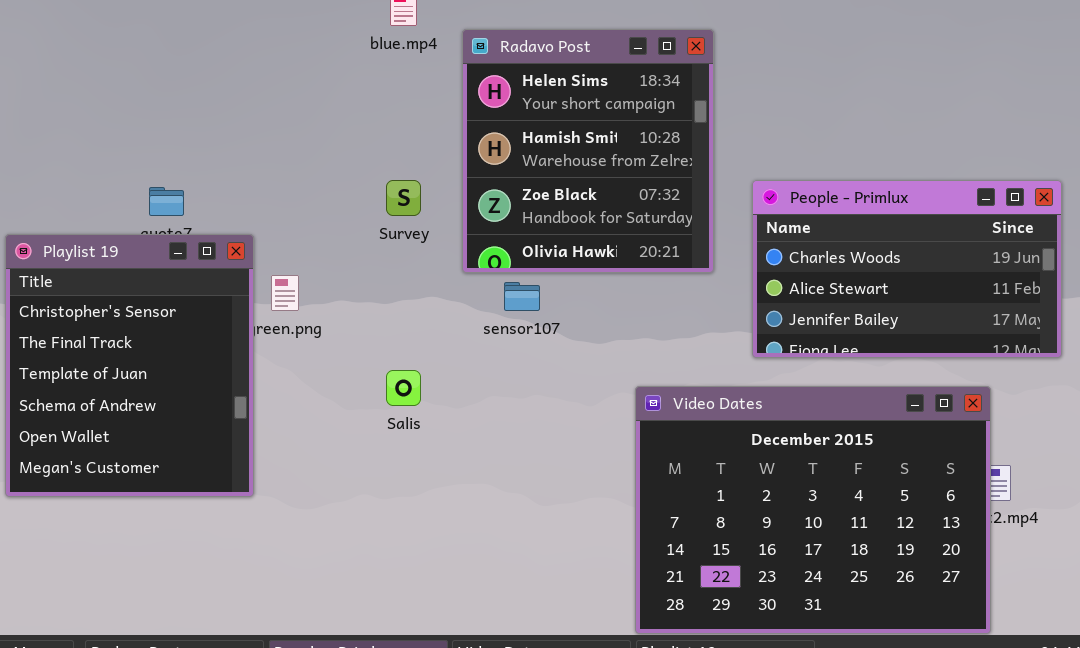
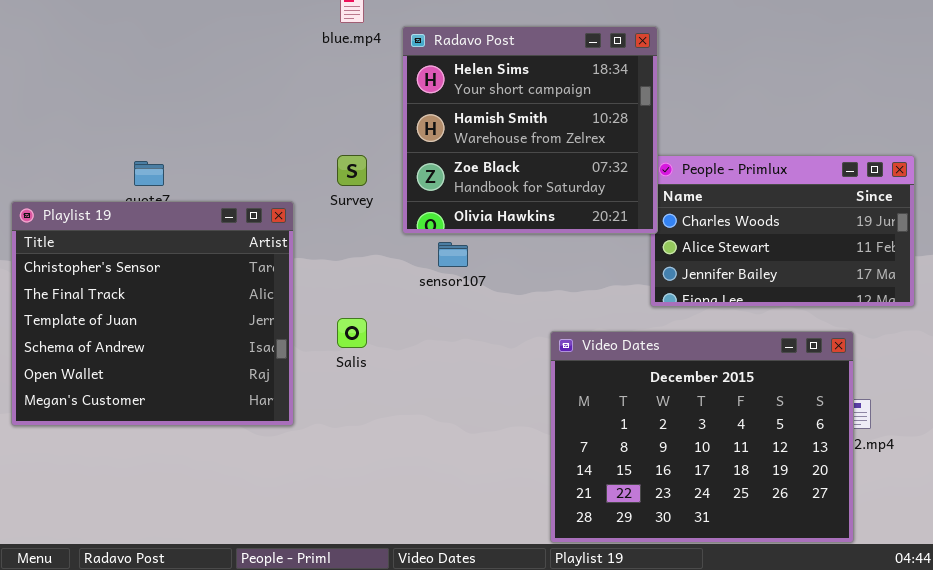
Radavo Post: [462,29,714,273] -> [402,26,658,234], resized
Playlist 19: [5,234,254,497] -> [11,201,294,426], resized

